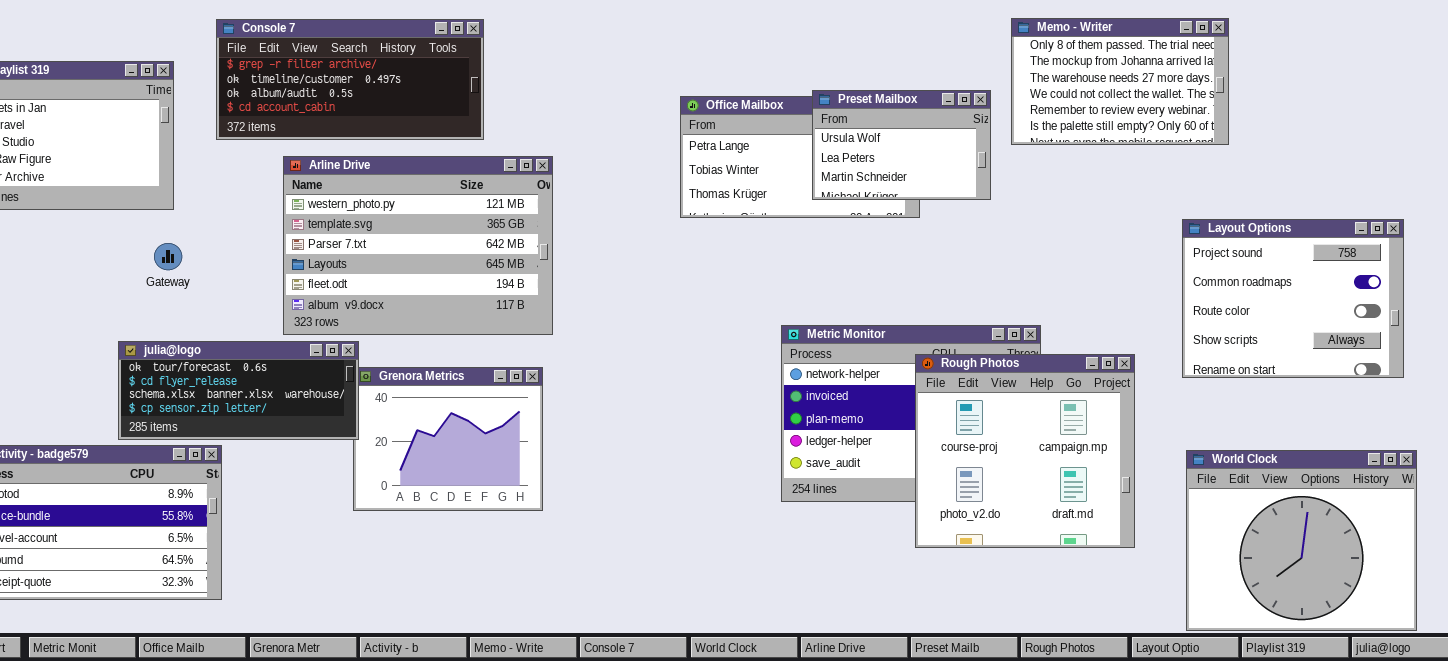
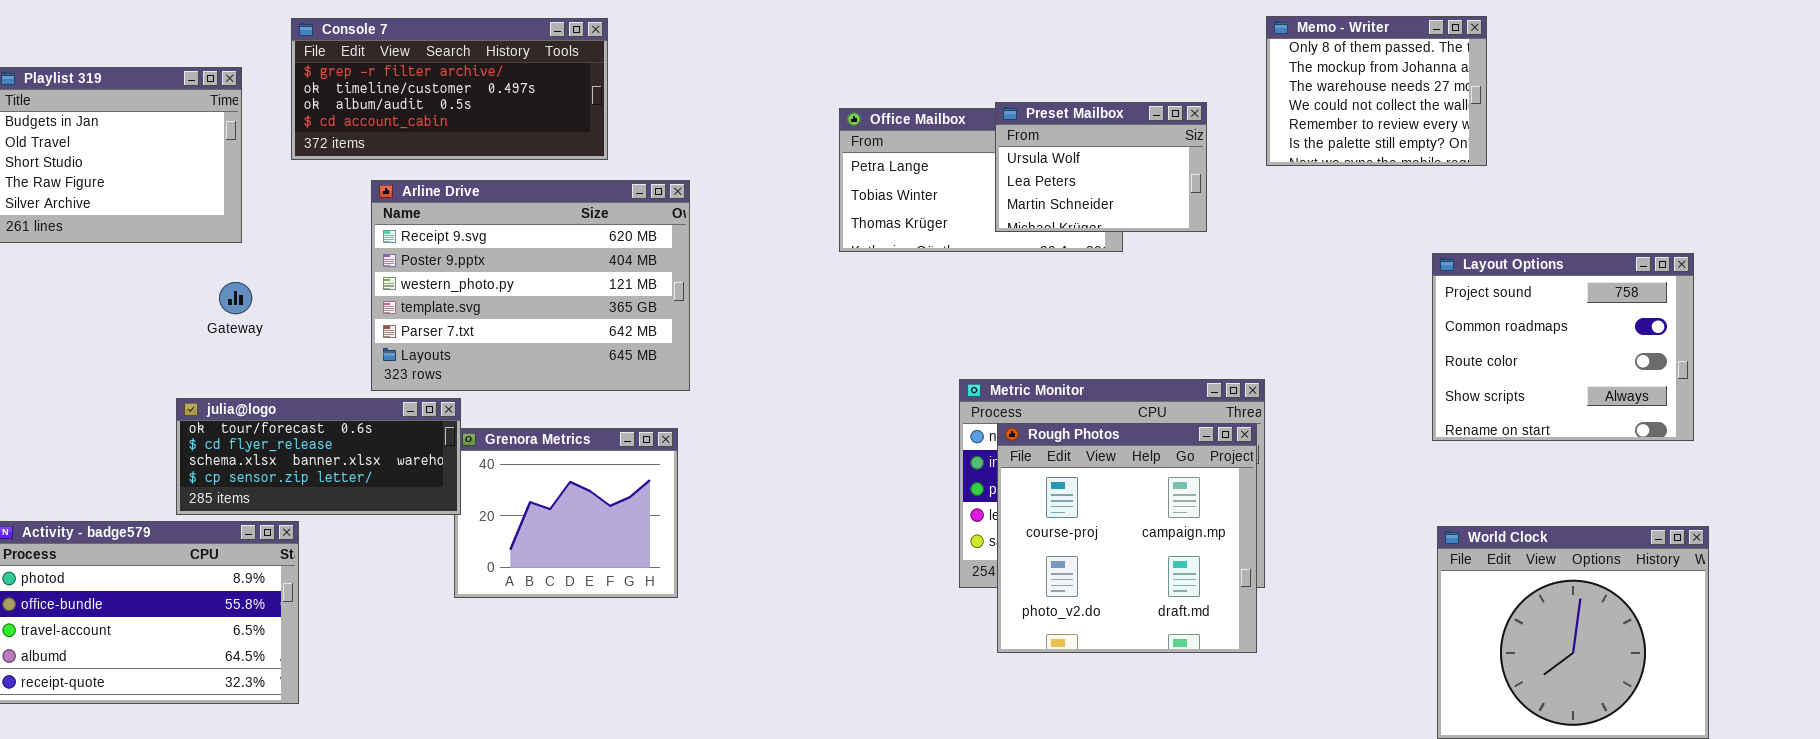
Memo - Writer: [1011,18,1229,145] -> [1266,16,1487,166], resized
Arline Drive: [283,156,553,335] -> [371,180,690,391], scrolled up 2 rows
Rough Photos: [915,354,1135,548] -> [997,423,1257,653], moved

